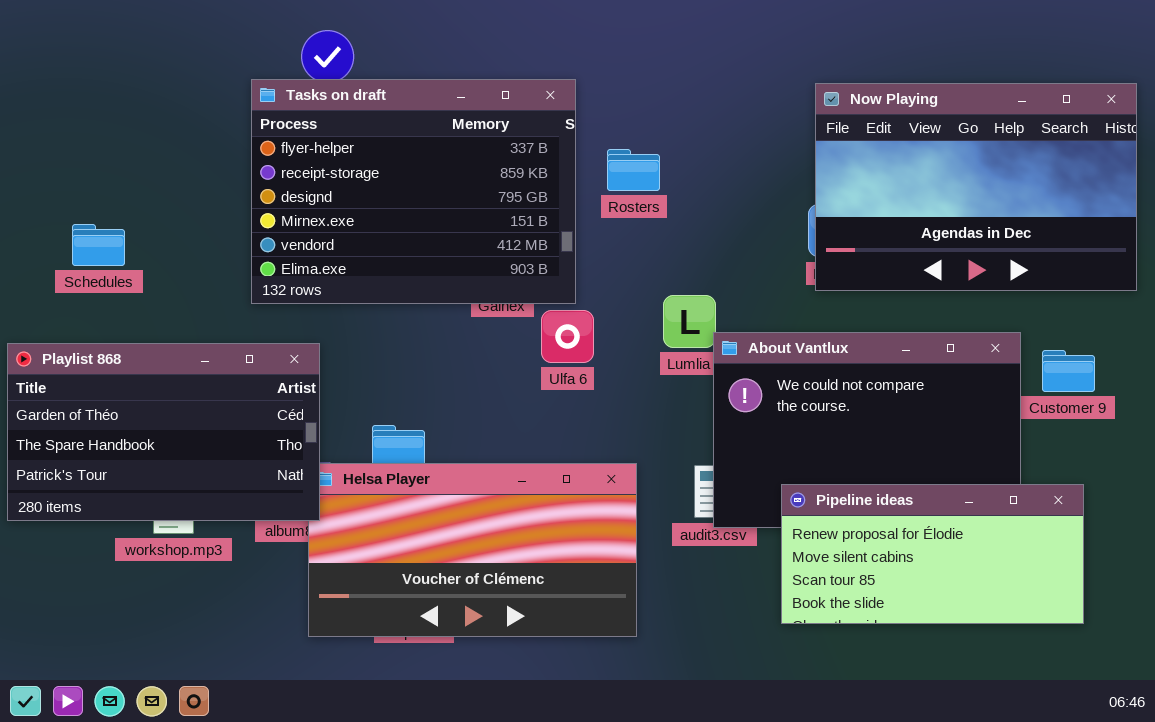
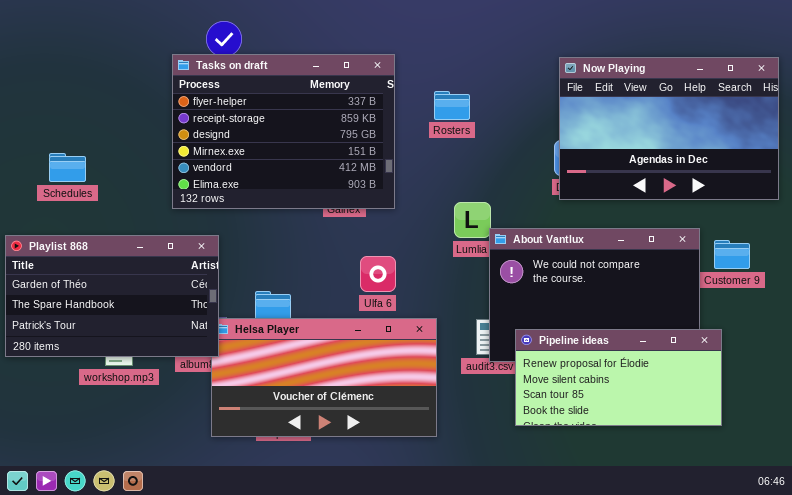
Rosters: [607,149,660,191] -> [434,91,470,120], moved
Ulfa 6: [541,310,594,363] -> [360,256,396,292], moved
Pipeline ideas: [781,484,1084,624] -> [515,329,722,426], moved

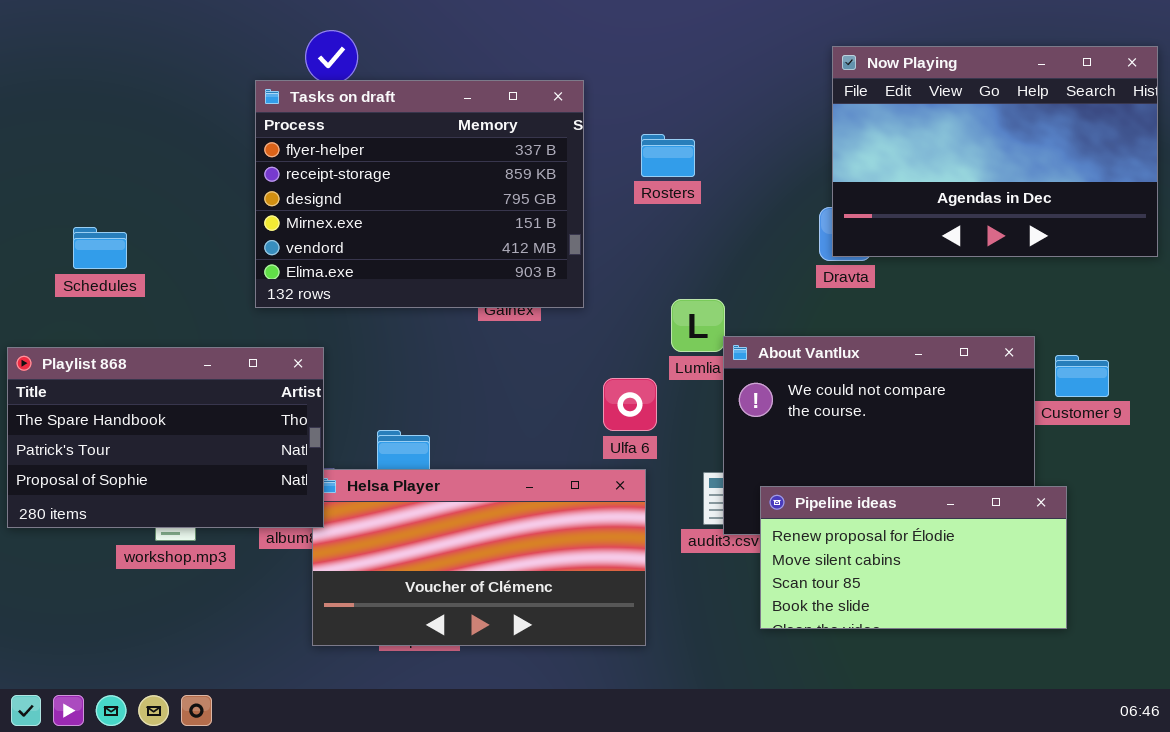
Now Playing: [559,57,779,200] -> [832,46,1158,257], moved
Playlist 868: [5,235,219,357] -> [7,347,324,528], scrolled down 1 row
Ulfa 6: [360,256,396,292] -> [603,378,657,431], moved

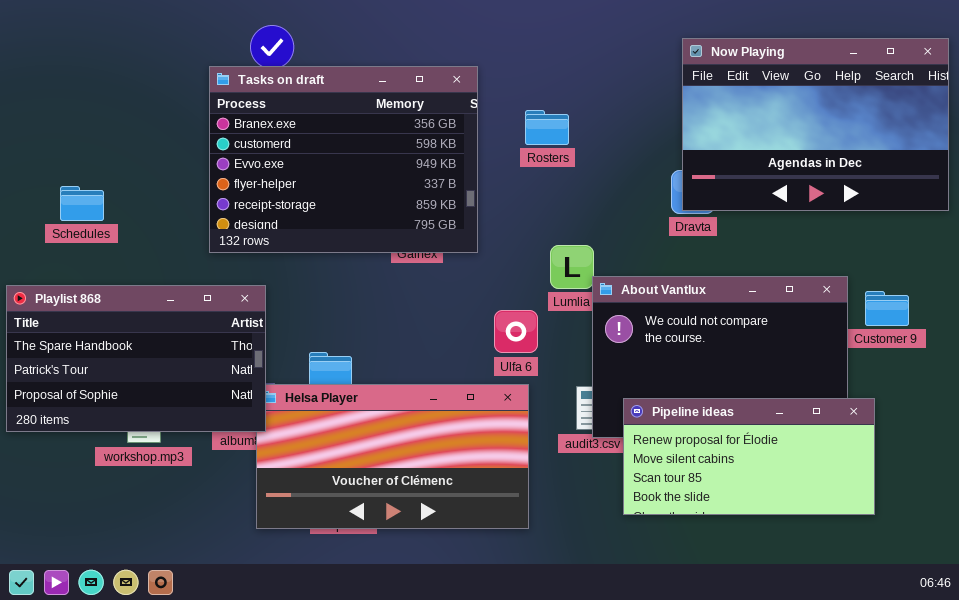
Tasks on draft: [255,80,584,308] -> [209,66,478,253], scrolled up 3 rows

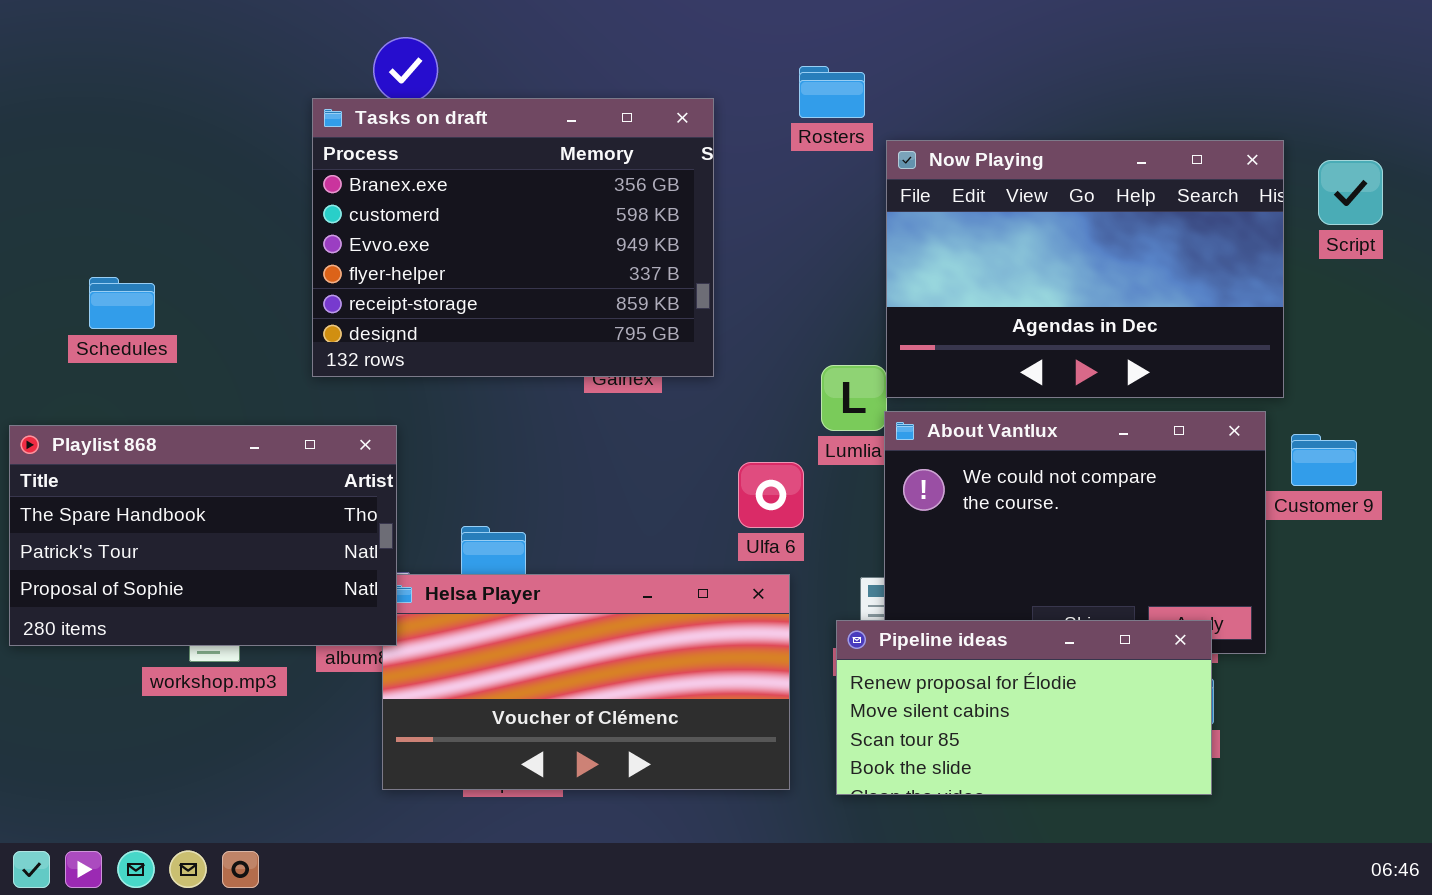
Now Playing: [682,38,949,211] -> [886,140,1284,398], moved
Rosters: [525,110,569,145] -> [799,66,865,118], moved
Pipeline ideas: [623,398,875,515] -> [836,620,1212,795], moved

